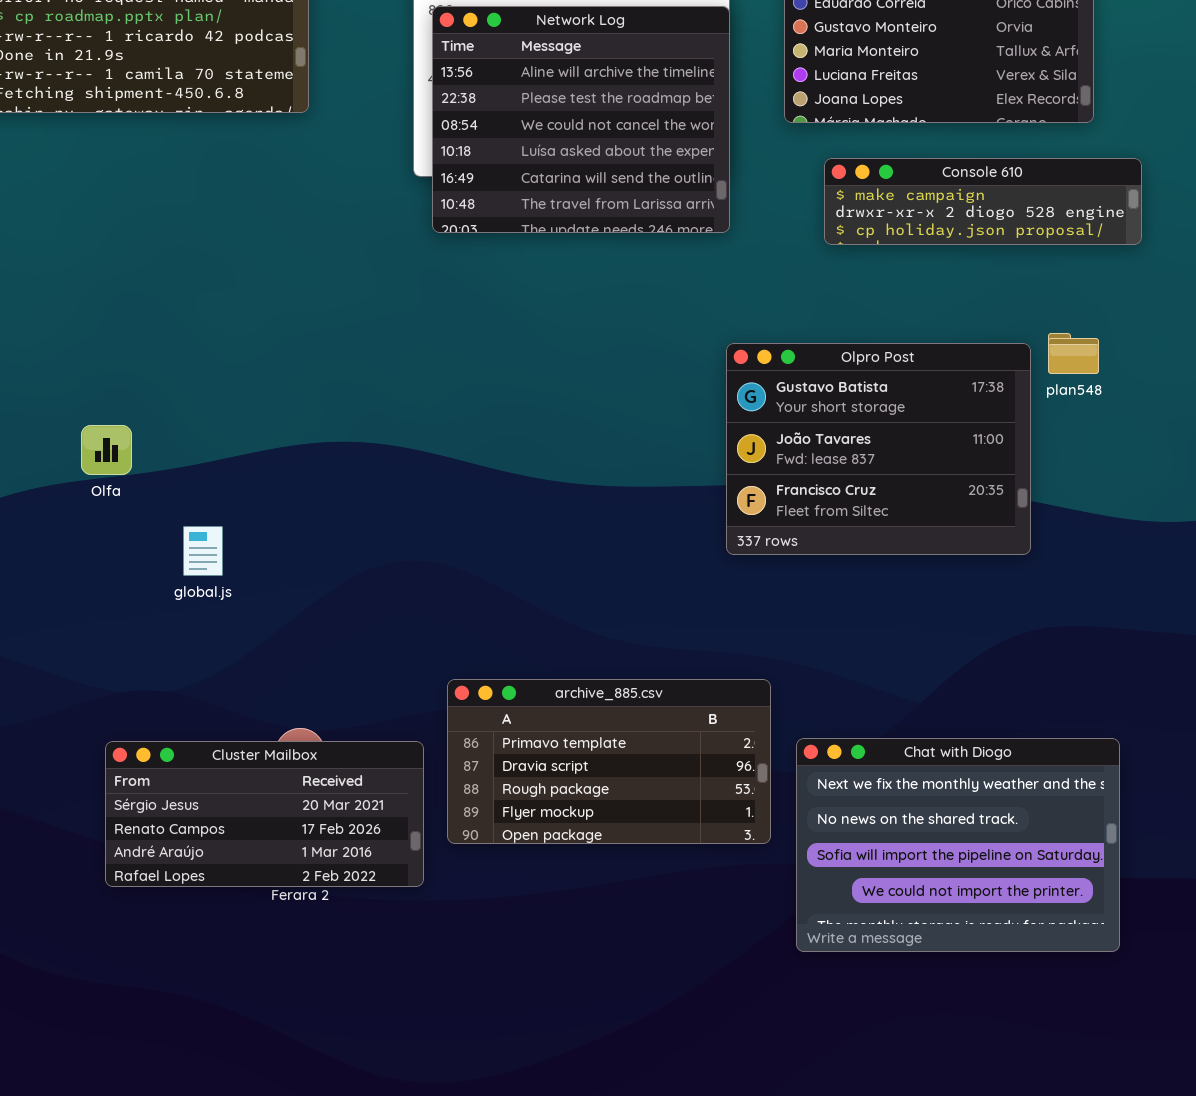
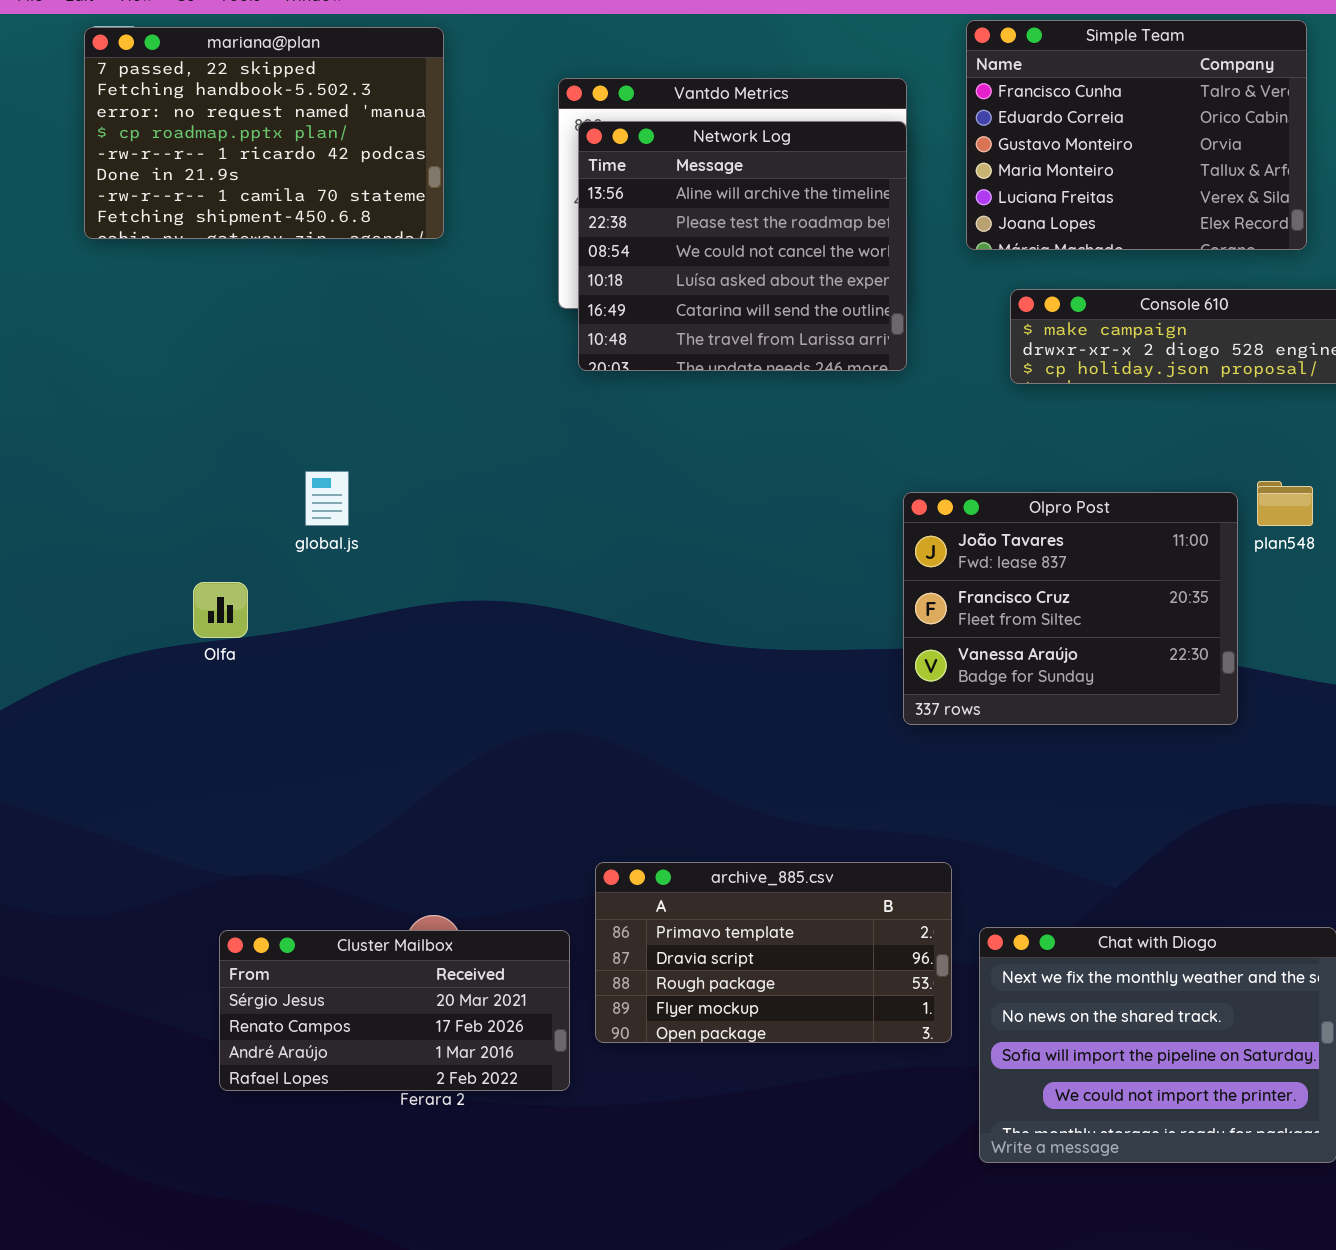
Olpro Post: [726,343,1031,555] -> [903,492,1238,725], scrolled down 1 row
global.js: [183,526,223,576] -> [305,471,349,526], moved

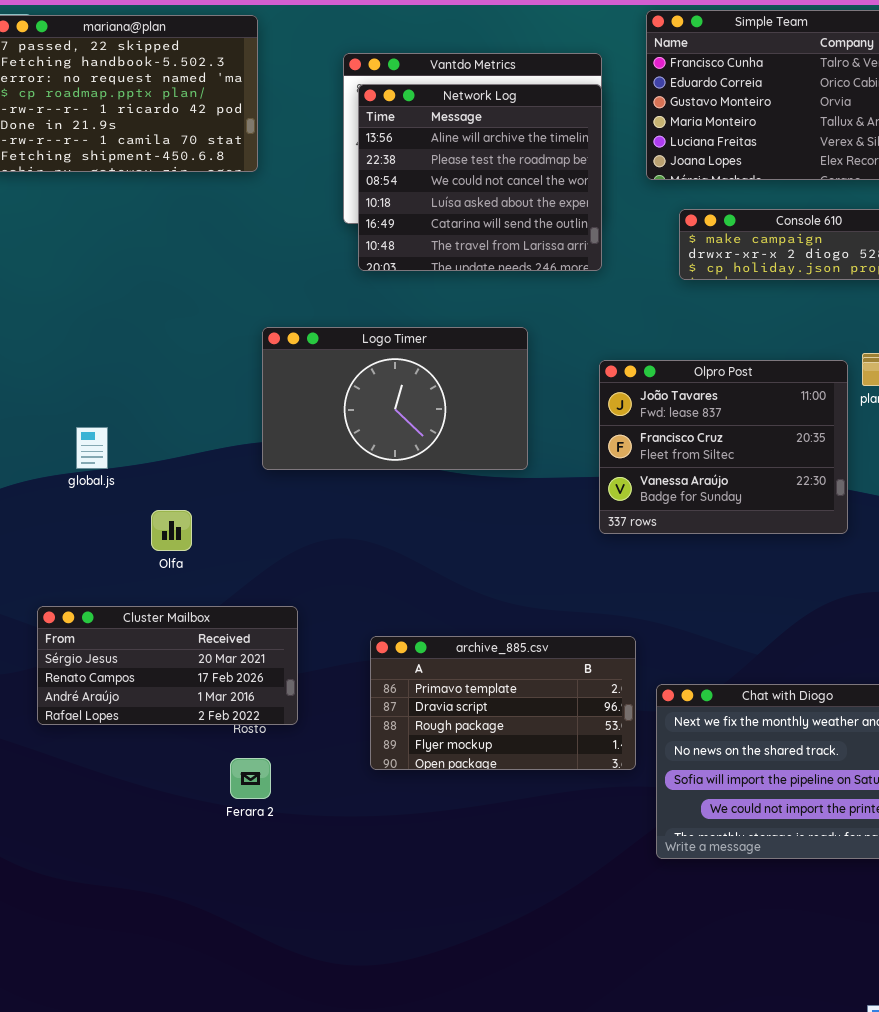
Logo Timer: none -> [262,327,528,470], opened
global.js: [305,471,349,526] -> [76,427,108,469], moved
Olfa: [193,582,248,638] -> [151,510,192,551], moved
Cluster Mailbox: [219,930,570,1091] -> [37,606,298,725], moved

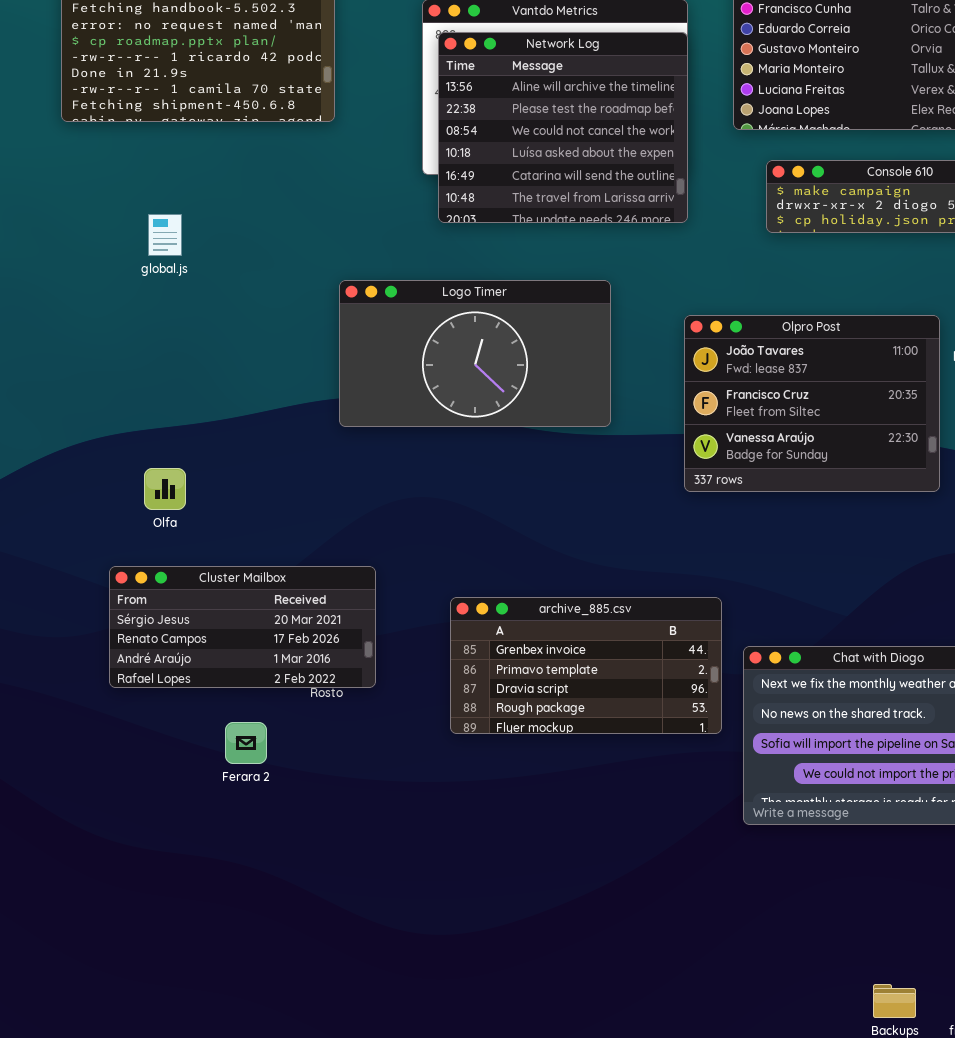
global.js: [76,427,108,469] -> [148,214,182,256], moved
Olfa: [151,510,192,551] -> [144,468,186,510], moved
archive_885.csv: [370,636,636,770] -> [450,597,722,734], scrolled up 1 row
Ferara 2: [230,758,271,799] -> [225,722,267,764], moved

